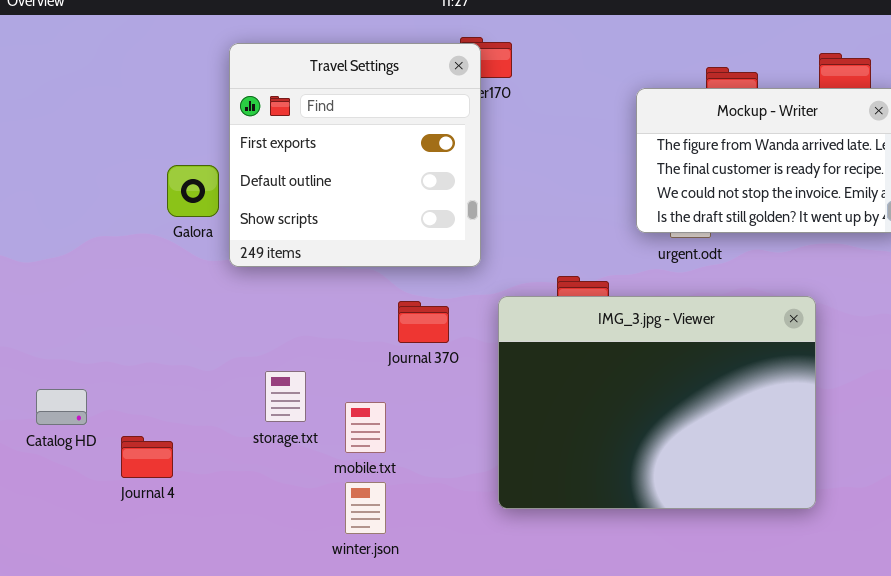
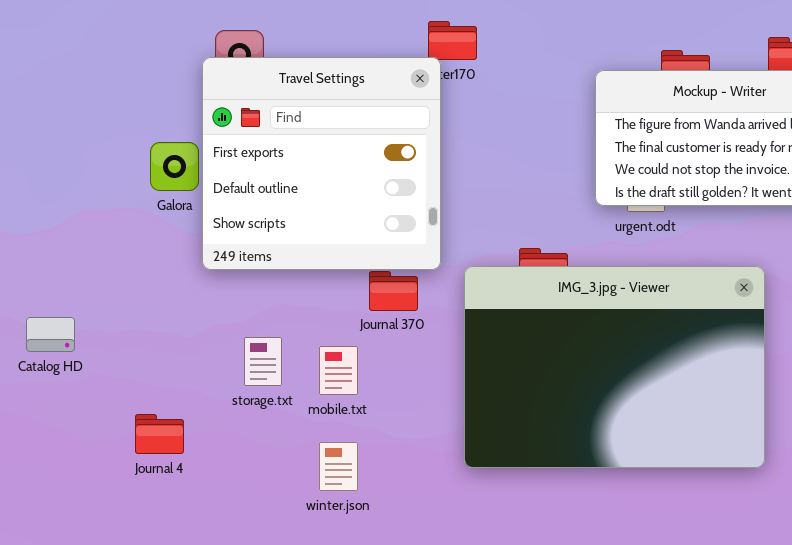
Travel Settings: [229,43,481,267] -> [202,57,441,270], moved
Catalog HD: [36,389,87,425] -> [26,317,75,352], moved
mobile.txt: [345,402,386,453] -> [319,346,358,395], moved
Journal 4: [121,436,173,478] -> [135,414,184,454], moved

